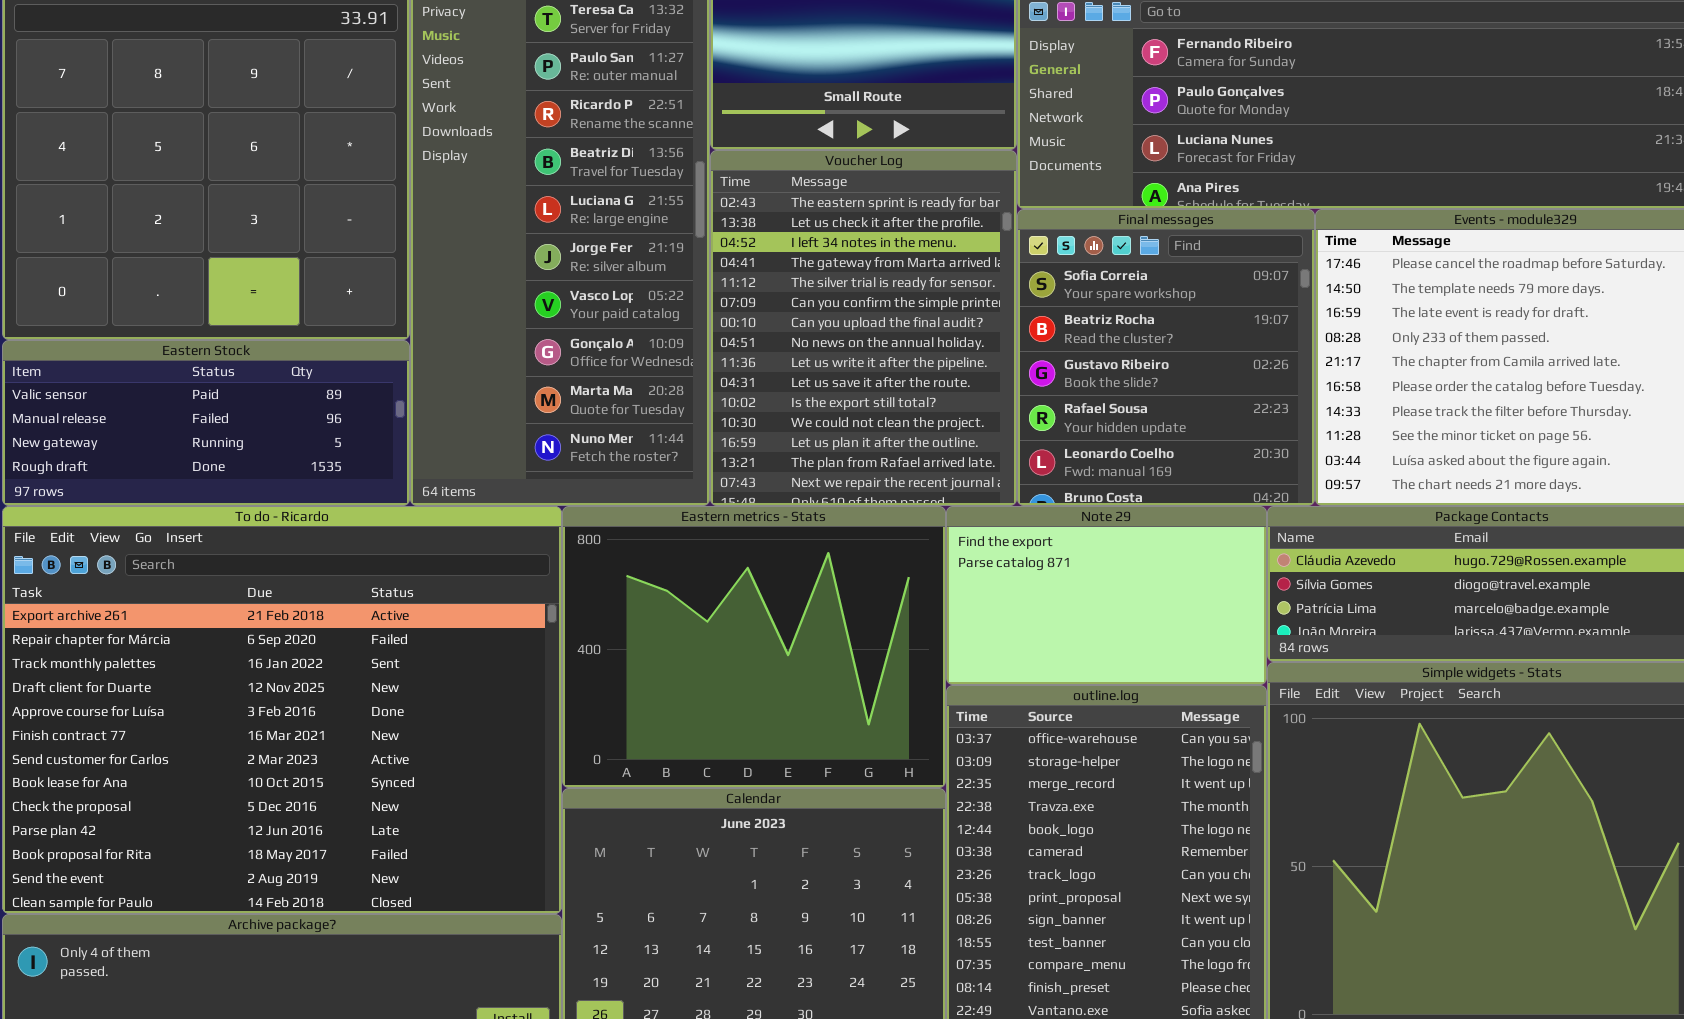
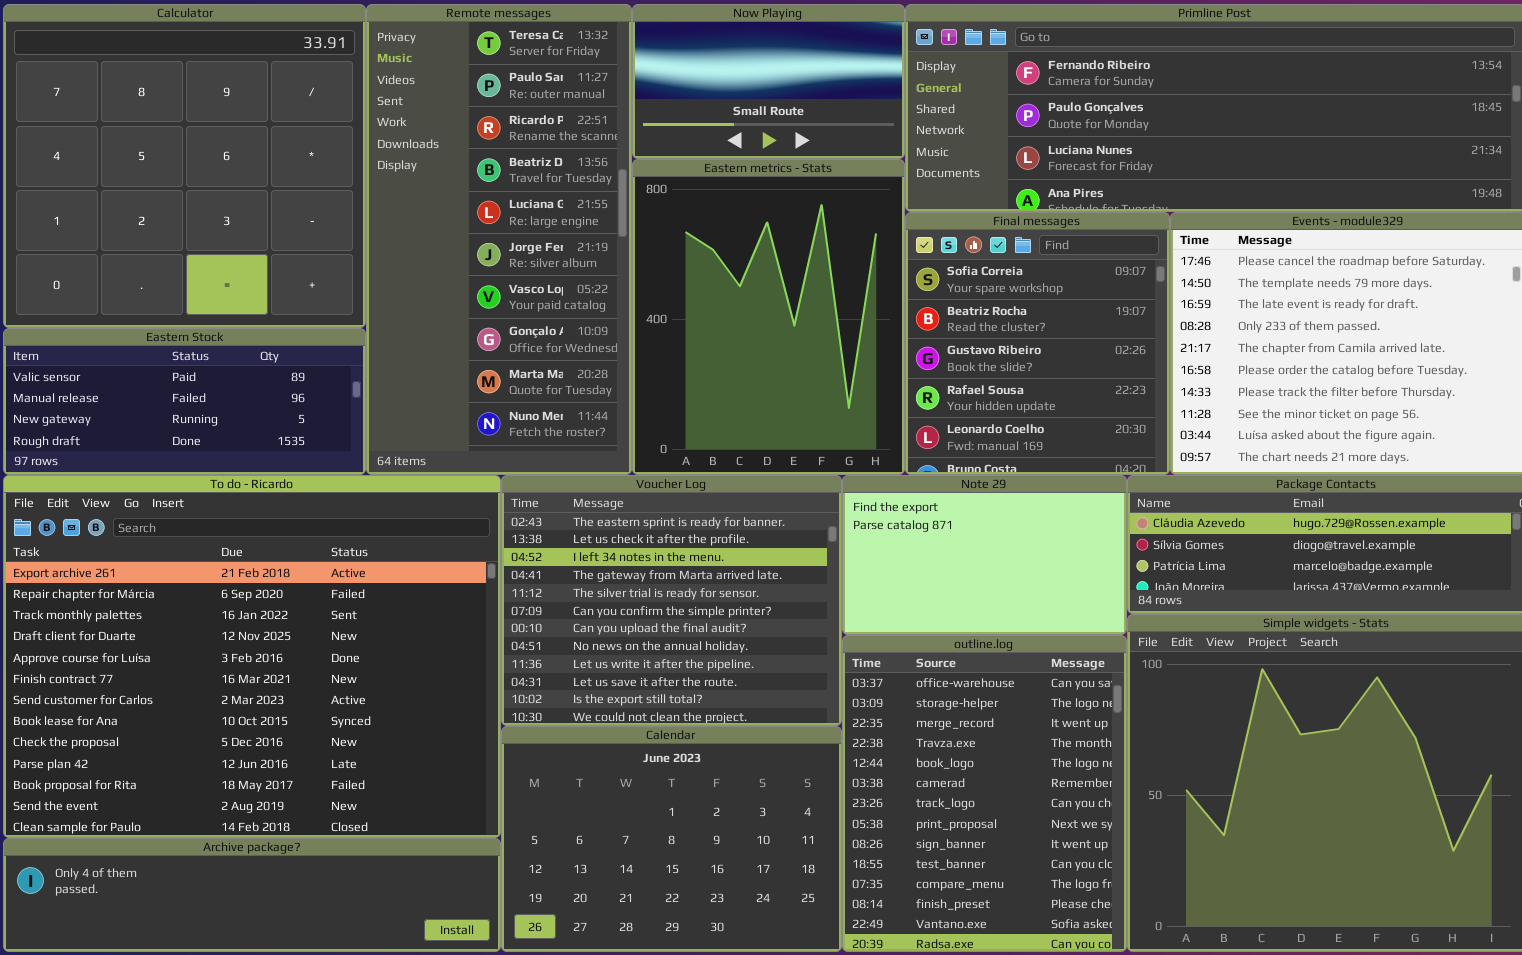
Voucher Log: [710,150,1017,506] -> [501,475,842,726], moved, resized
Eastern metrics - Stats: [562,506,946,788] -> [632,159,905,475], moved, resized

